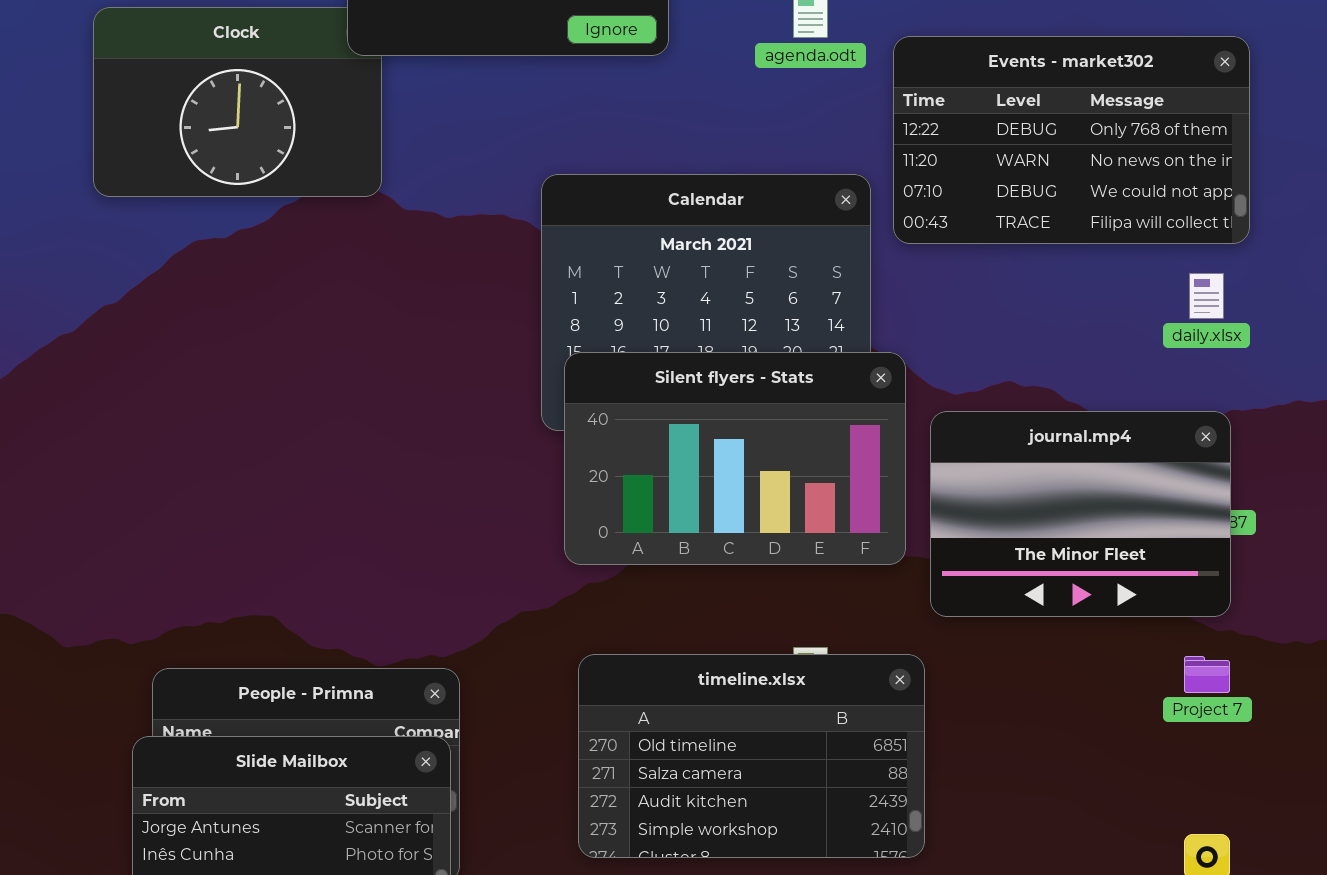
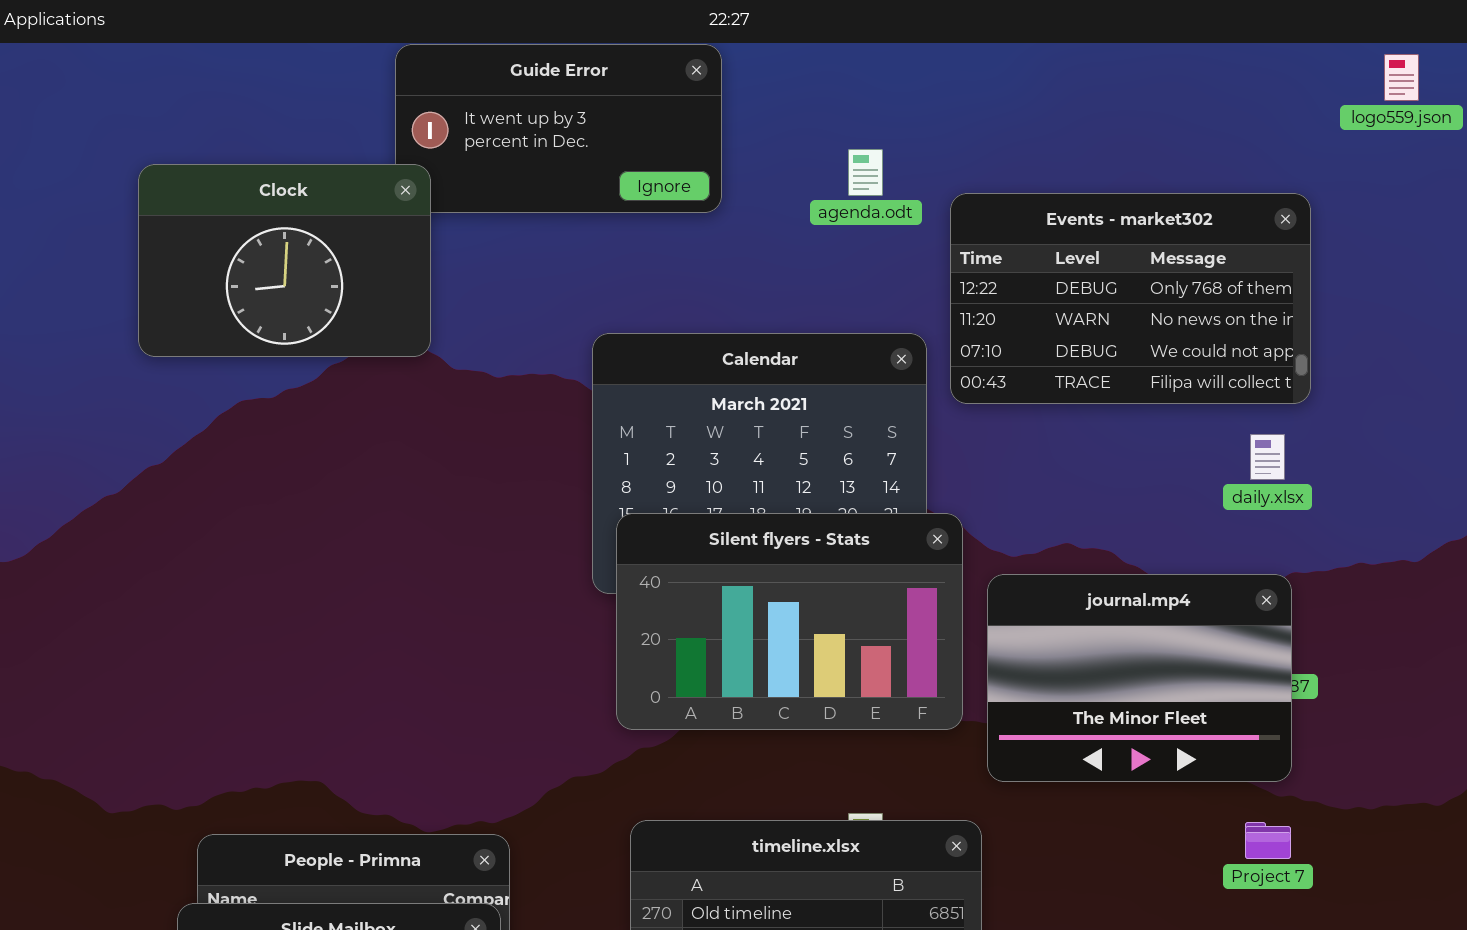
Clock: [93,7,382,197] -> [138,164,431,357], raised

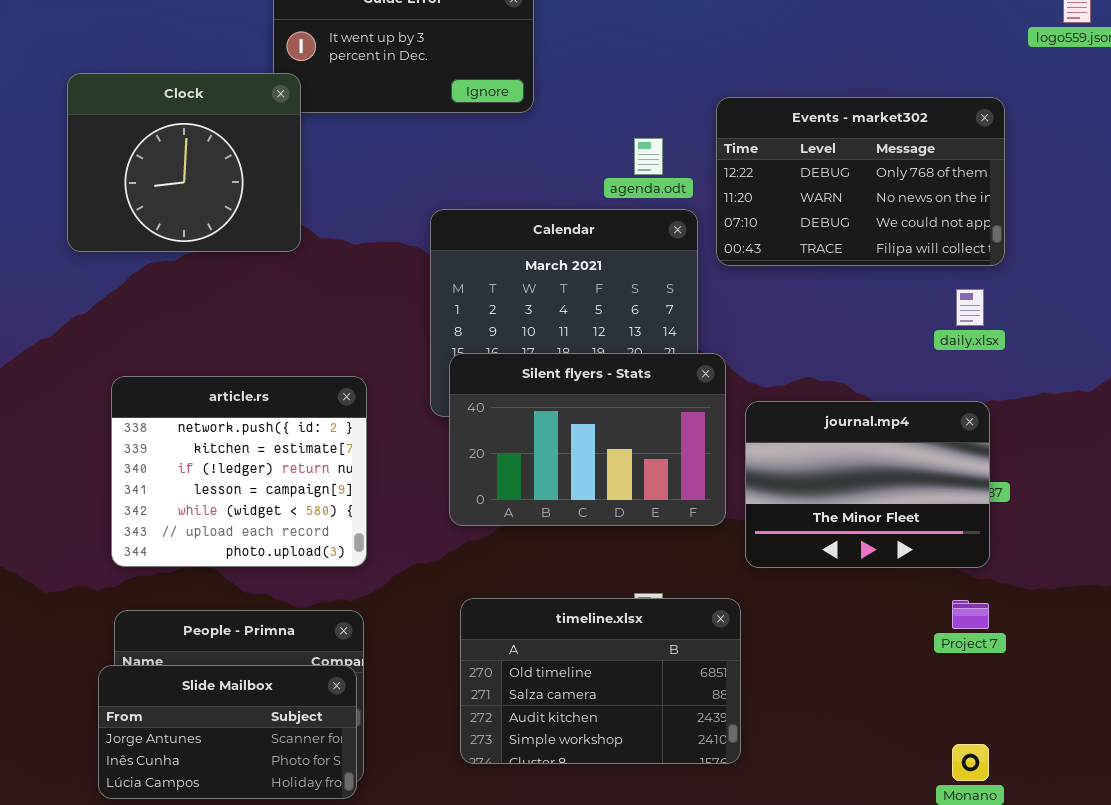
agenda.odt: [848,149,883,196] -> [634,138,663,175], moved
Clock: [138,164,431,357] -> [67,73,301,252], resized
article.rs: none -> [111,376,367,567], opened

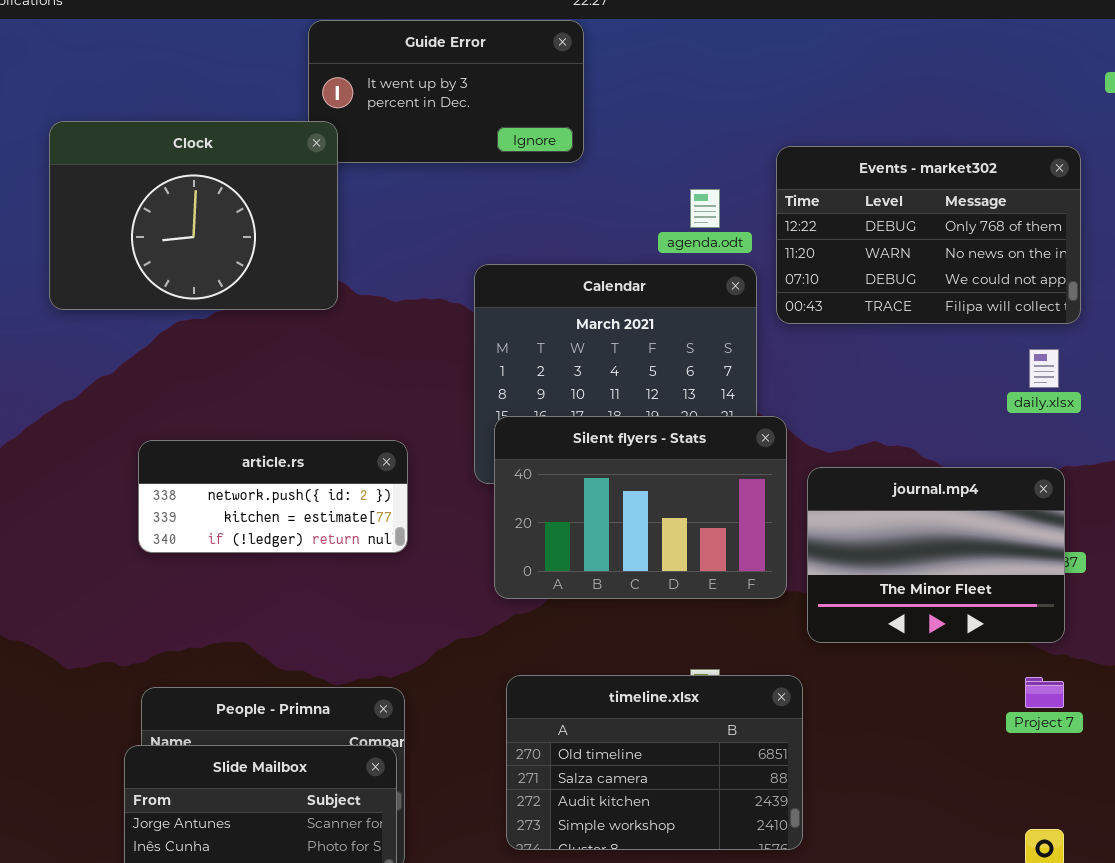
Clock: [67,73,301,252] -> [49,121,338,310], resized
article.rs: [111,376,367,567] -> [138,440,408,553], resized

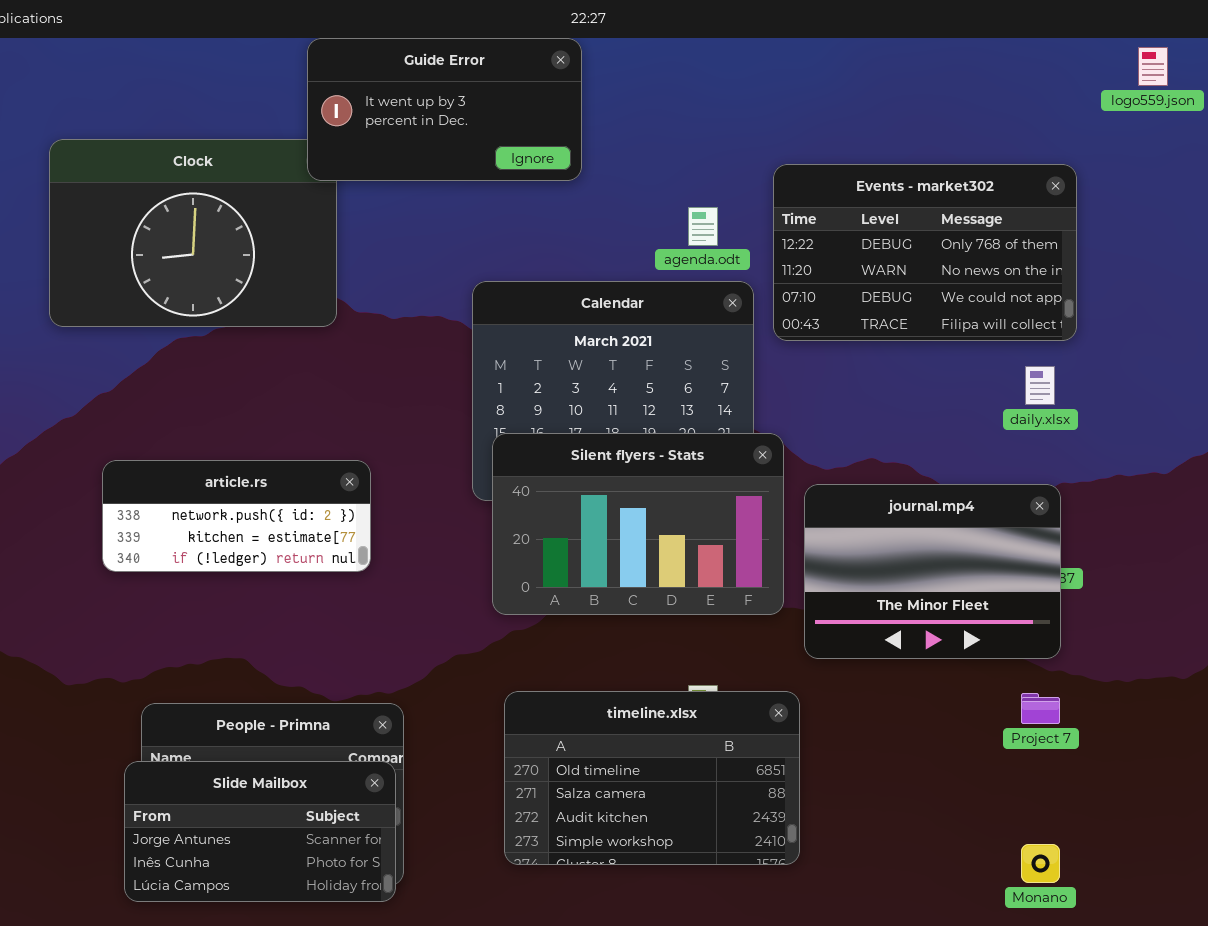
Guide Error: [308,20,584,163] -> [307,38,582,181], raised
article.rs: [138,440,408,553] -> [102,460,371,572], moved

